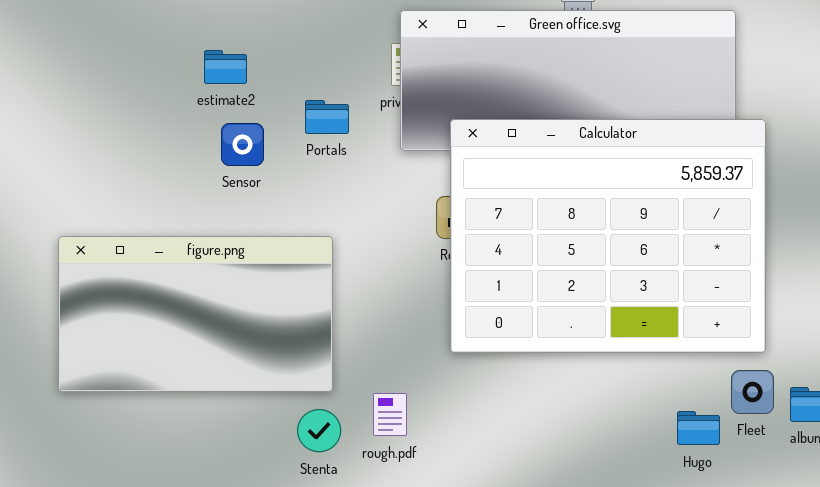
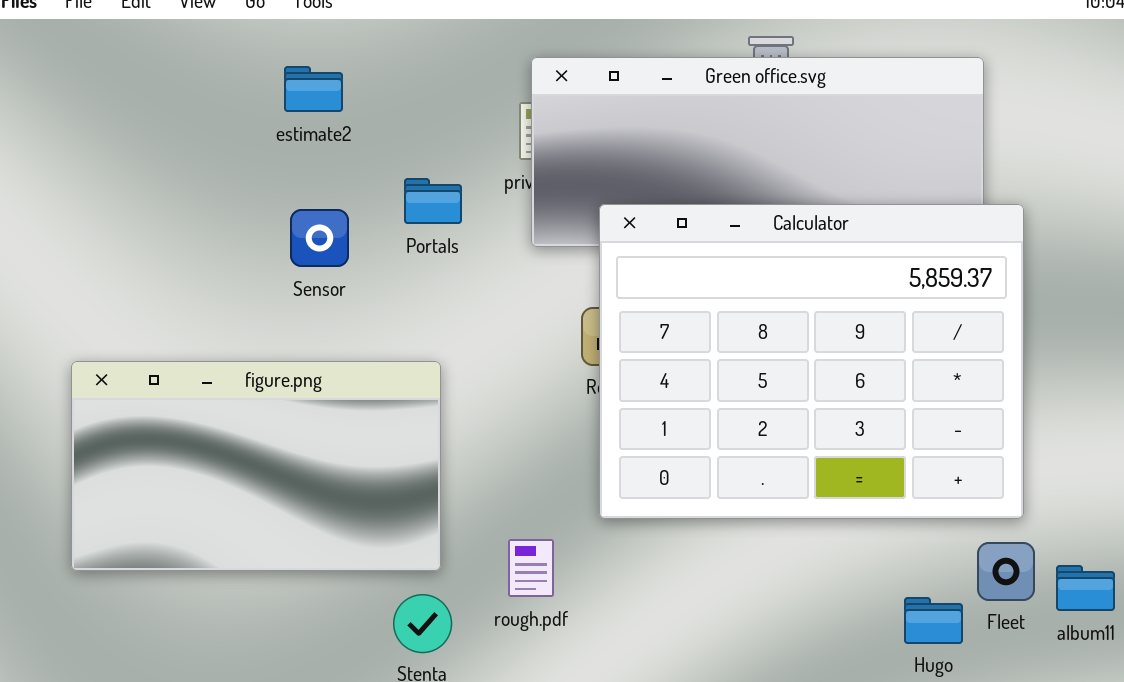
estimate2: [204,50,247,84] -> [284,66,343,112], moved
rough.pdf: [373,393,407,436] -> [508,539,554,597], moved

